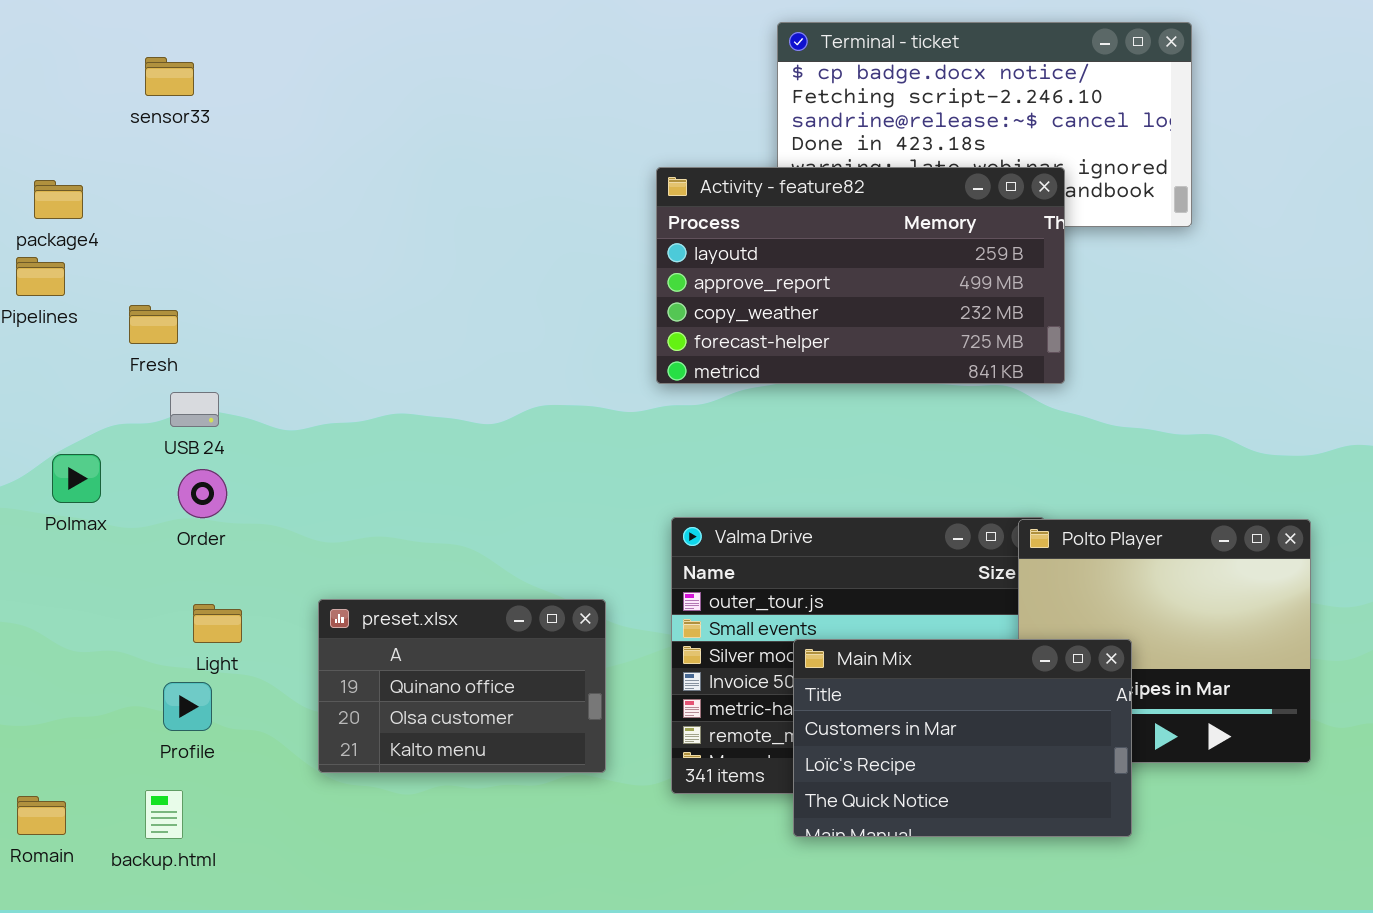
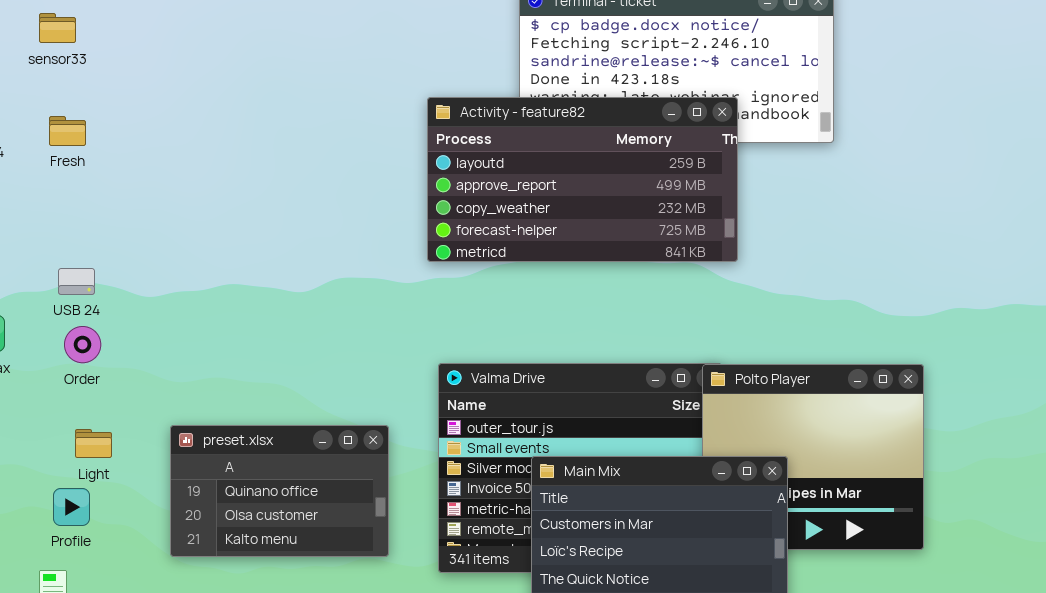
Fresh: [129,305,178,344] -> [49,116,86,146], moved

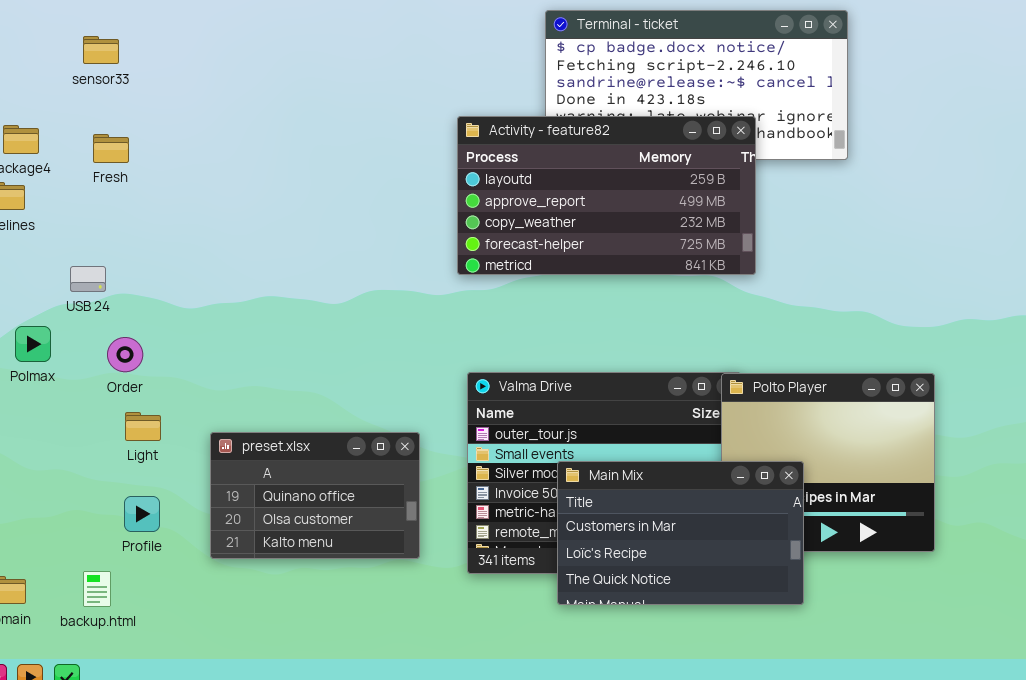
USB 24: [58,268,95,295] -> [70,266,106,292], moved
Light: [75,429,112,458] -> [125,412,161,441], moved
Profile: [53,488,90,526] -> [124,496,160,532], moved

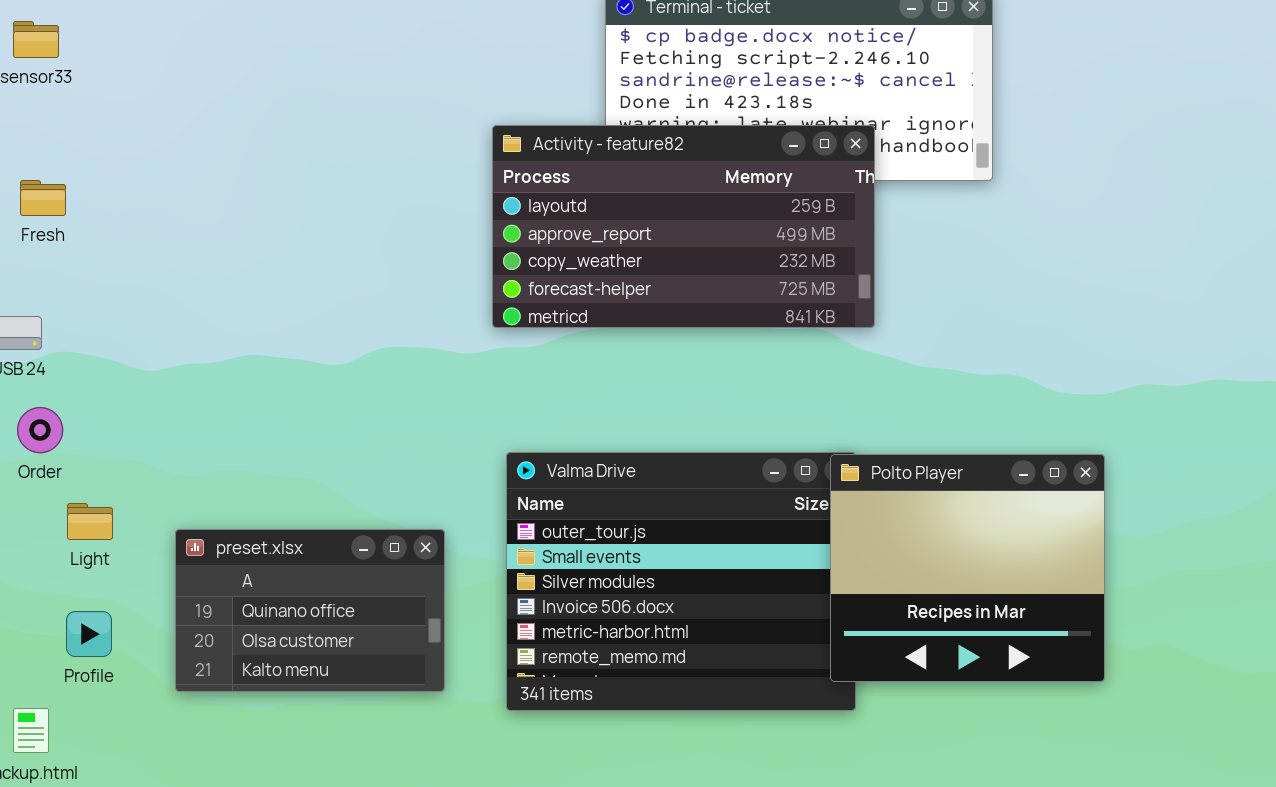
Fresh: [93,134,129,163] -> [20,180,66,216], moved
Order: [107,337,143,372] -> [17,407,63,453], moved
Main Mix: [557,461,804,605] -> none, closed

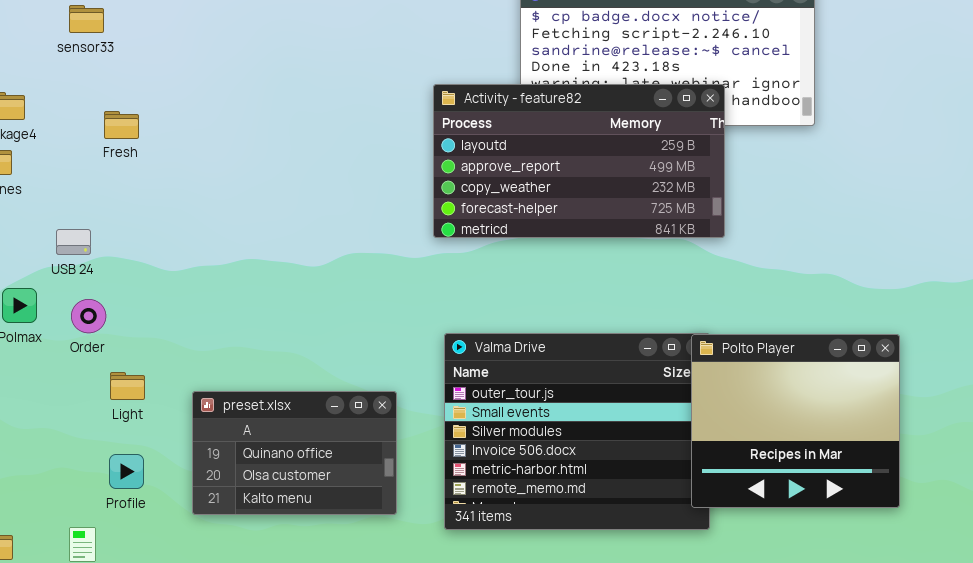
Fresh: [20,180,66,216] -> [104,111,139,139], moved

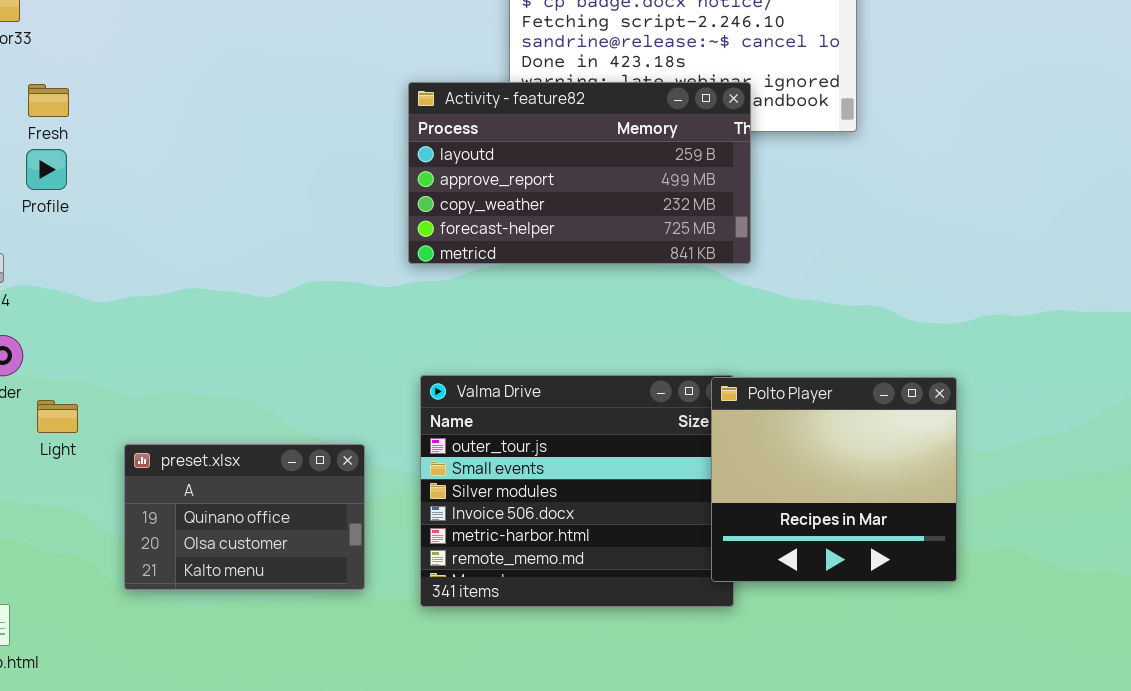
Fresh: [104,111,139,139] -> [28,84,69,117], moved
Light: [110,372,145,400] -> [37,400,78,433], moved
Profile: [109,454,144,489] -> [26,149,67,190], moved

